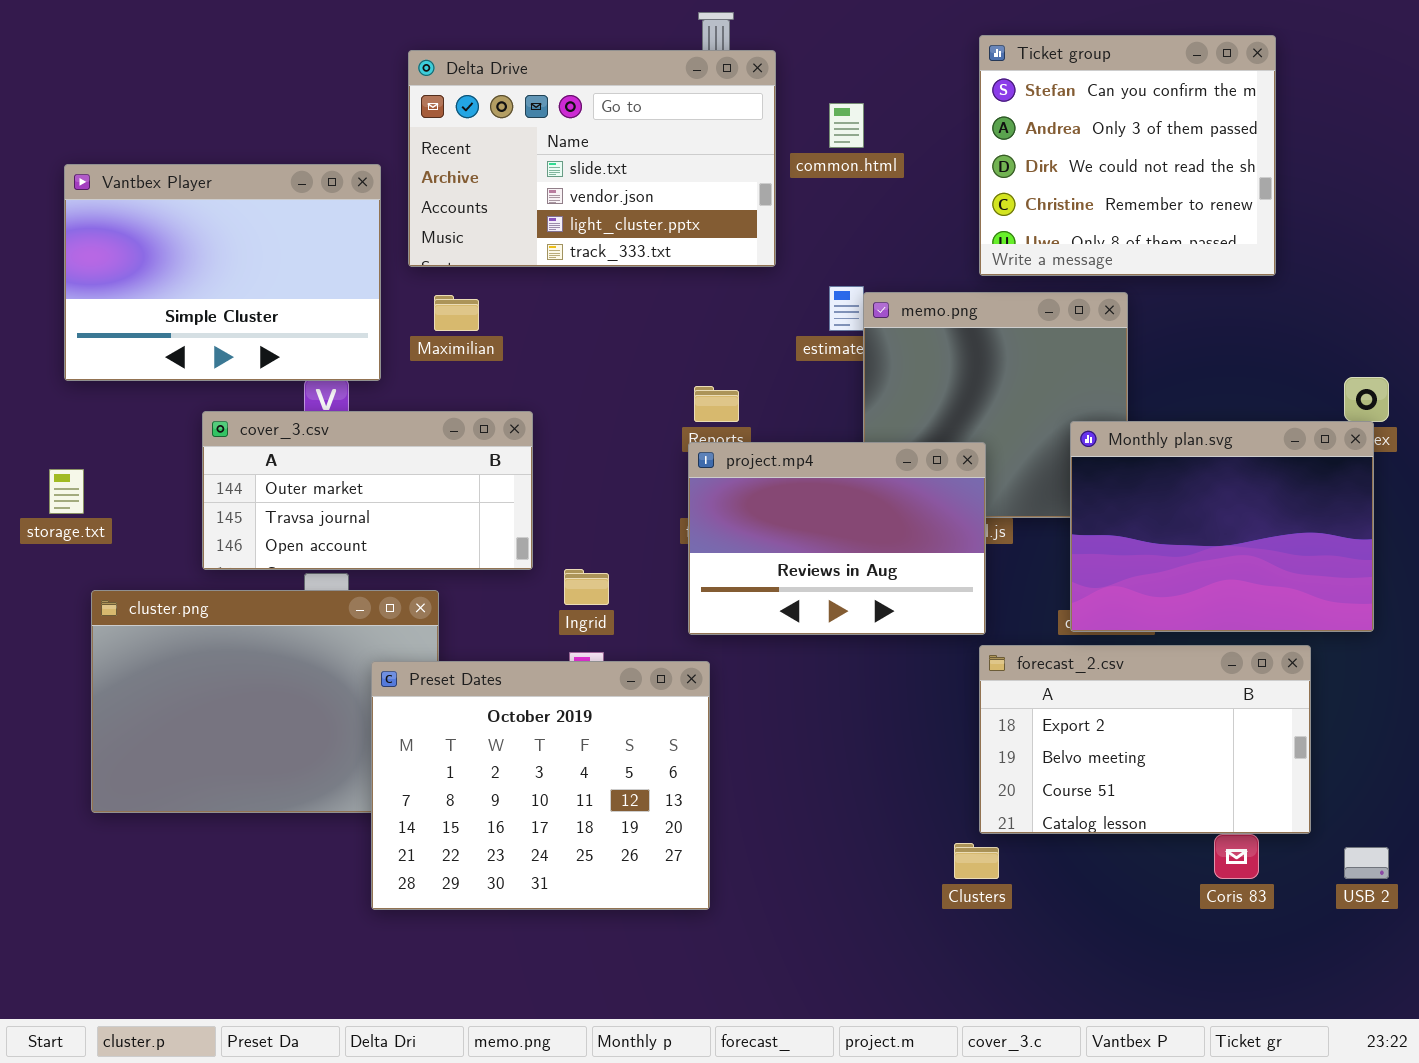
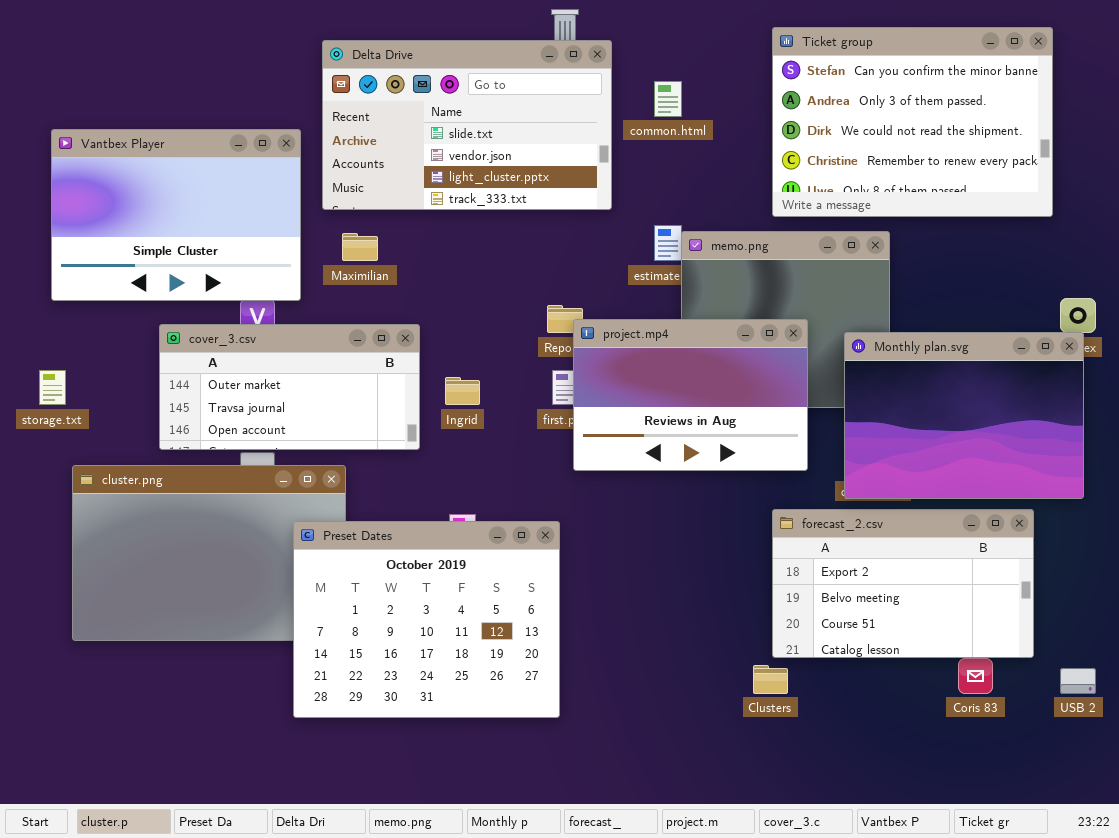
Ticket group: [979,35,1276,276] -> [772,27,1053,217], resized
project.mp4: [688,442,986,635] -> [573,319,808,471], moved
Ingrid: [564,569,609,605] -> [445,377,480,405], moved

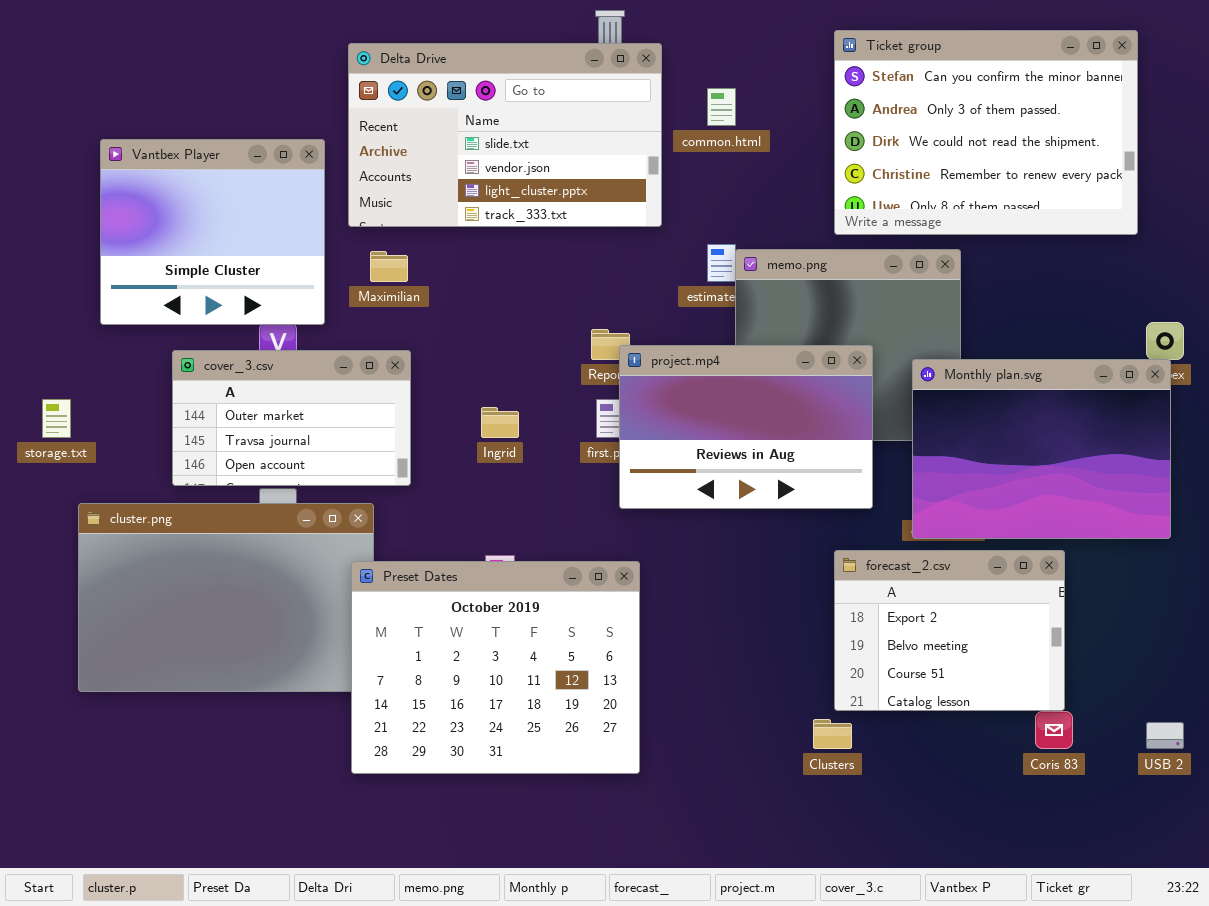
Vantbex Player: [51,129,301,301] -> [100,139,325,325], resized
cover_3.csv: [159,324,420,450] -> [172,350,411,486], resized
forecast_2.csv: [772,509,1034,658] -> [834,550,1065,711], resized
Preset Dates: [293,521,560,718] -> [351,561,640,774], moved

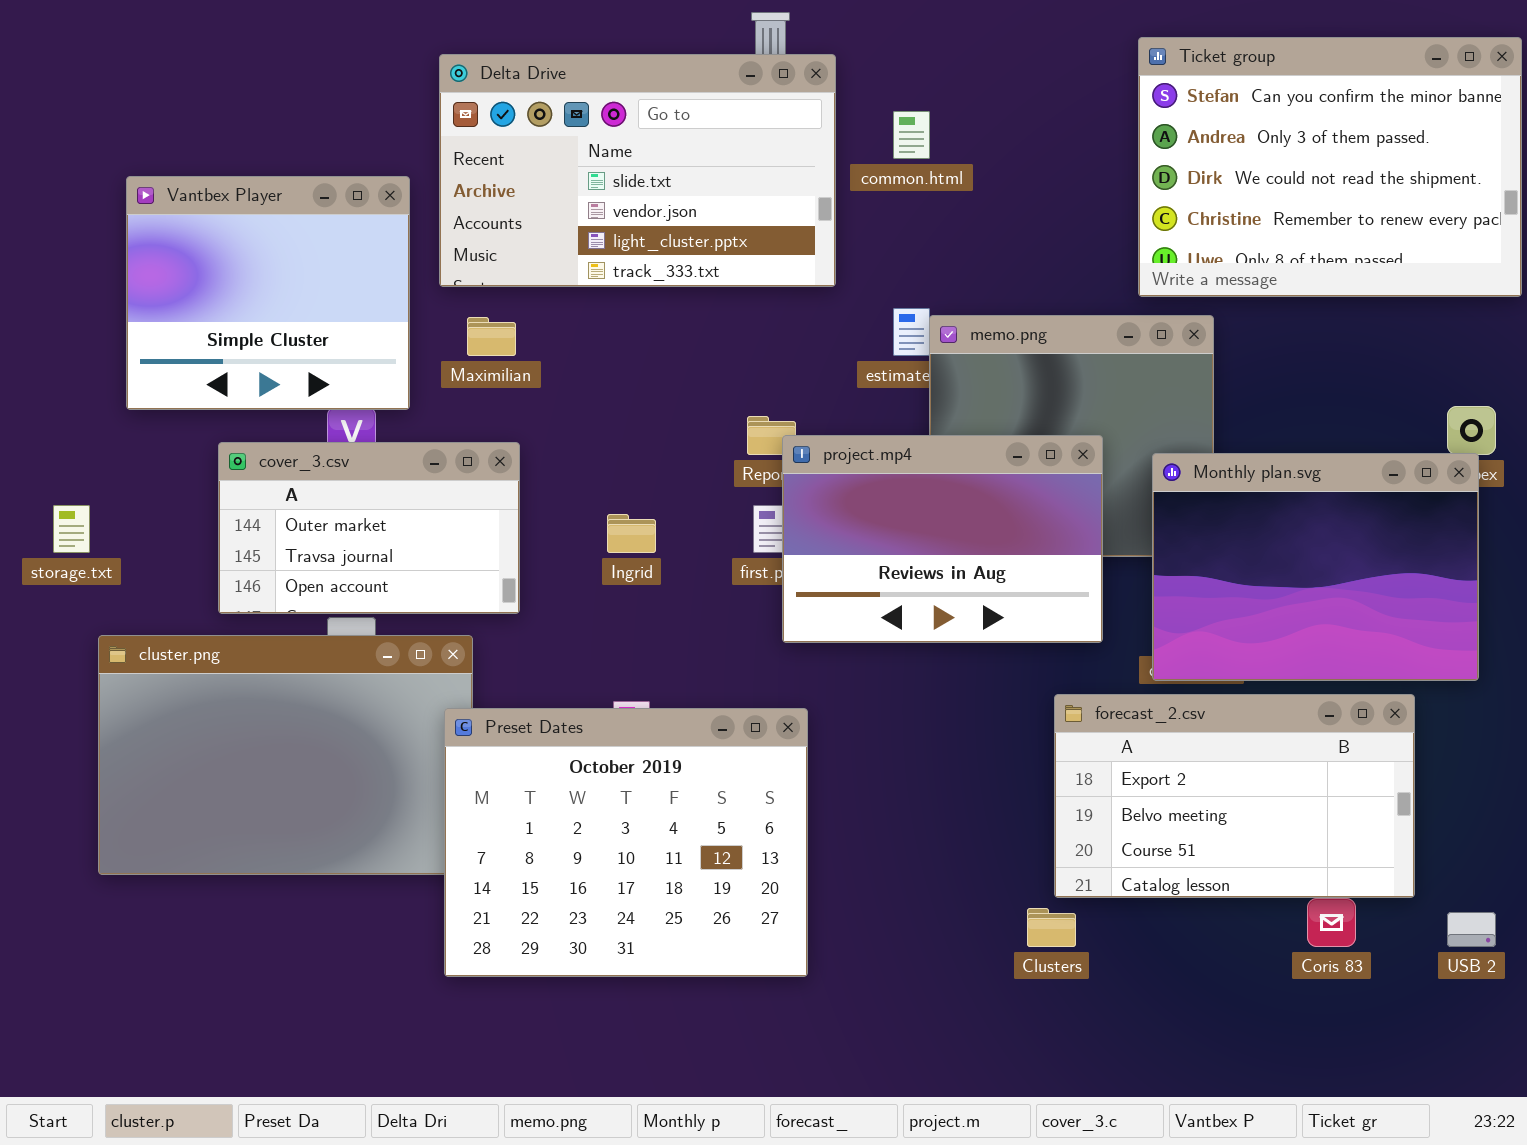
Ticket group: [834,30,1138,235] -> [1138,37,1522,297], moved
forecast_2.csv: [834,550,1065,711] -> [1054,694,1415,898], resized

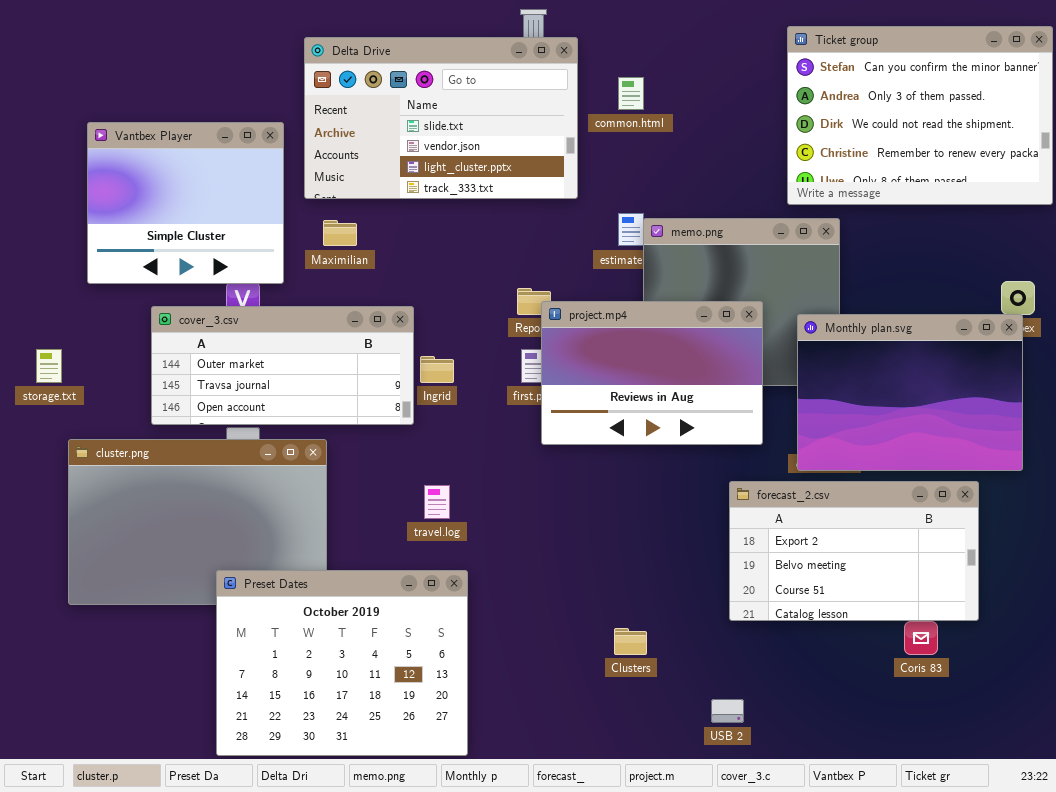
cover_3.csv: [218,442,520,614] -> [151,306,414,425], resized
Preset Dates: [444,708,808,977] -> [216,570,468,756], moved
Clusters: [1027,908,1076,947] -> [614,628,647,655], moved
USB 2: [1447,912,1496,947] -> [711,699,744,723], moved

